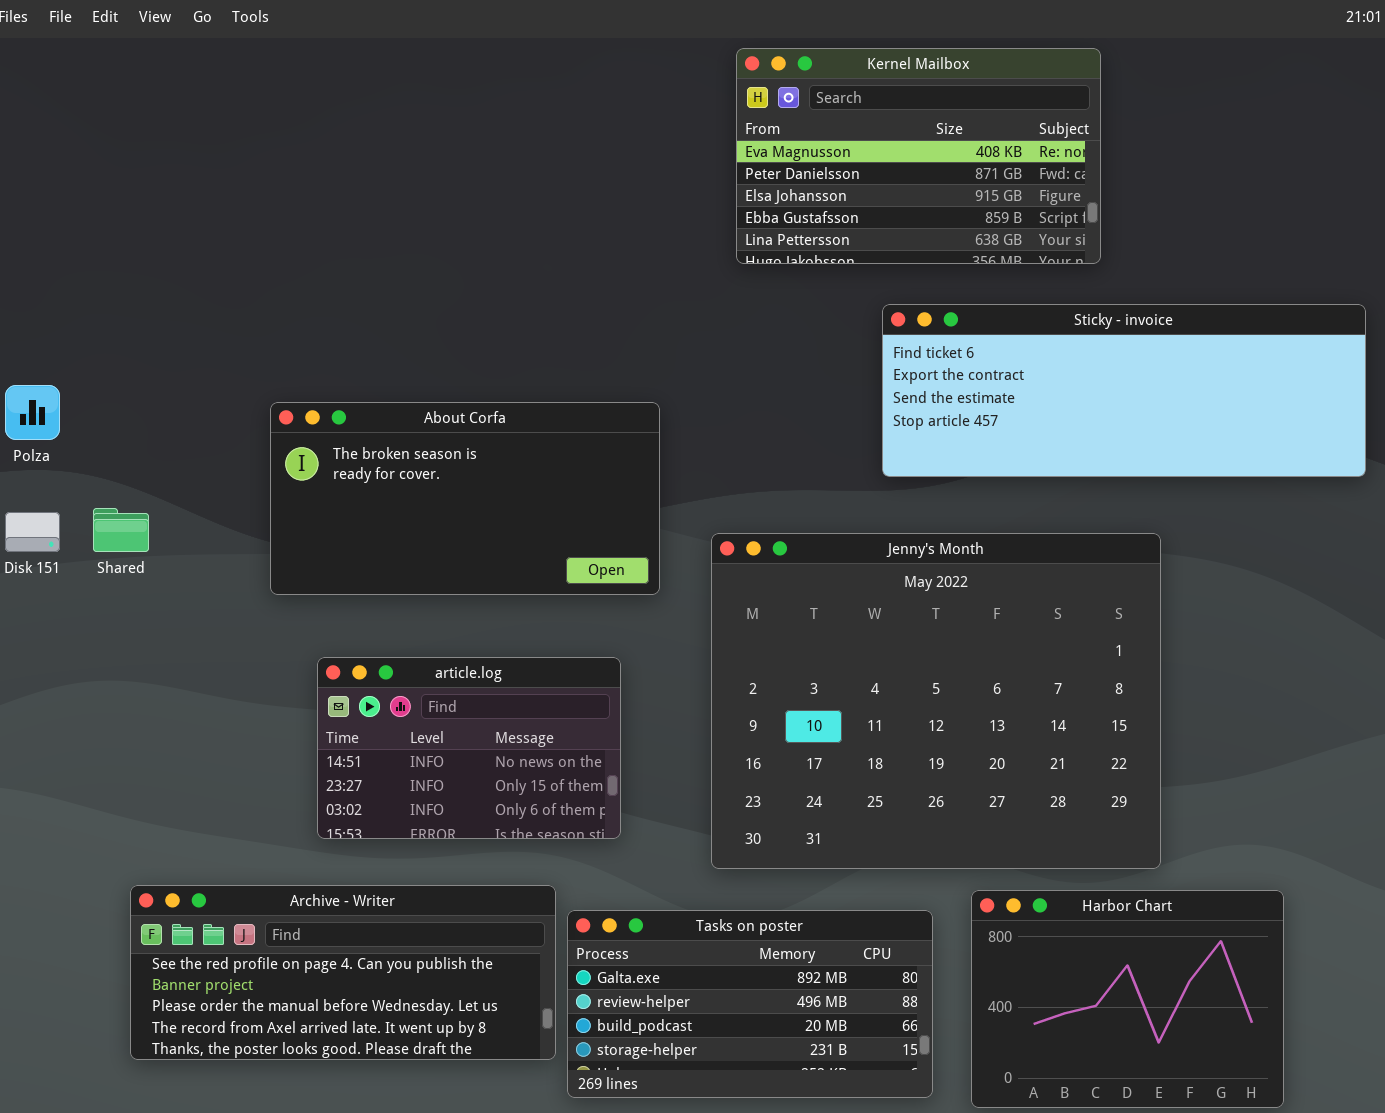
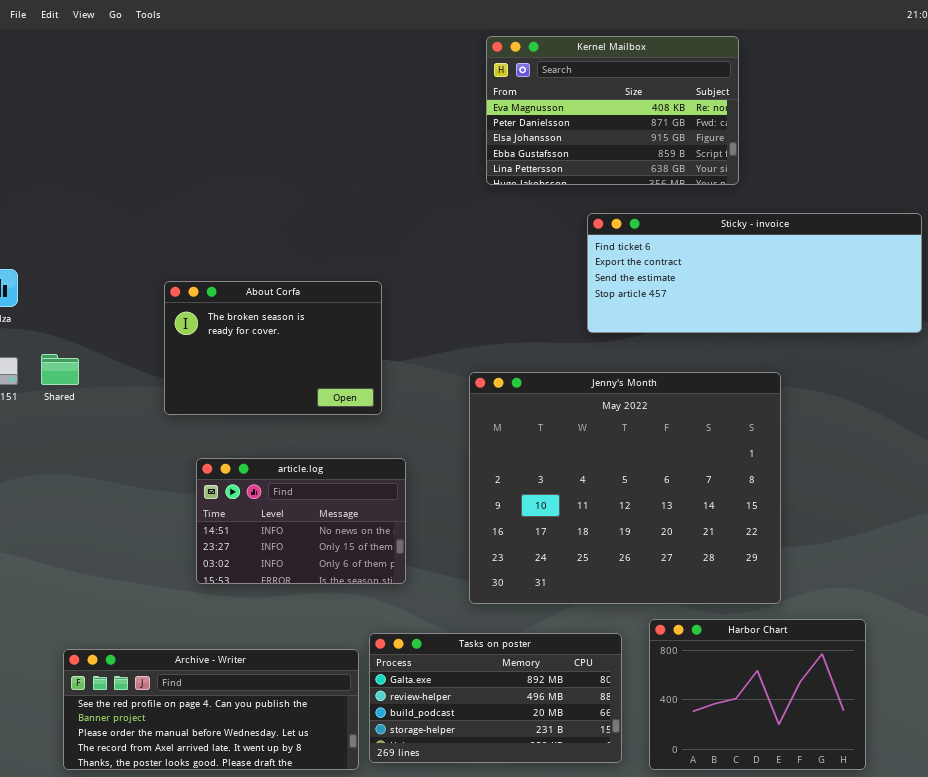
About Corfa: [270,402,660,595] -> [164,281,382,415], resized
Archive - Writer: [130,885,556,1060] -> [63,649,359,770], moved

